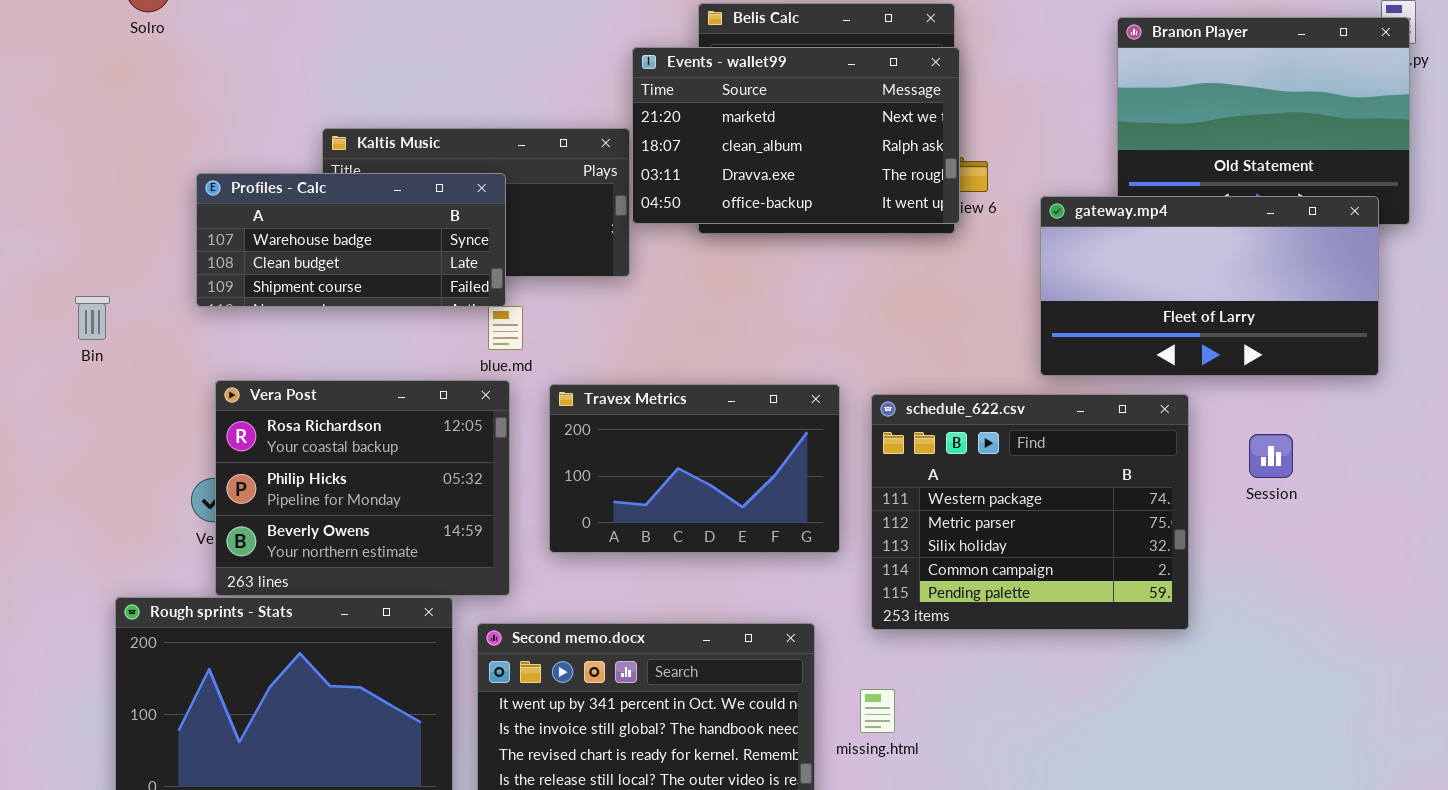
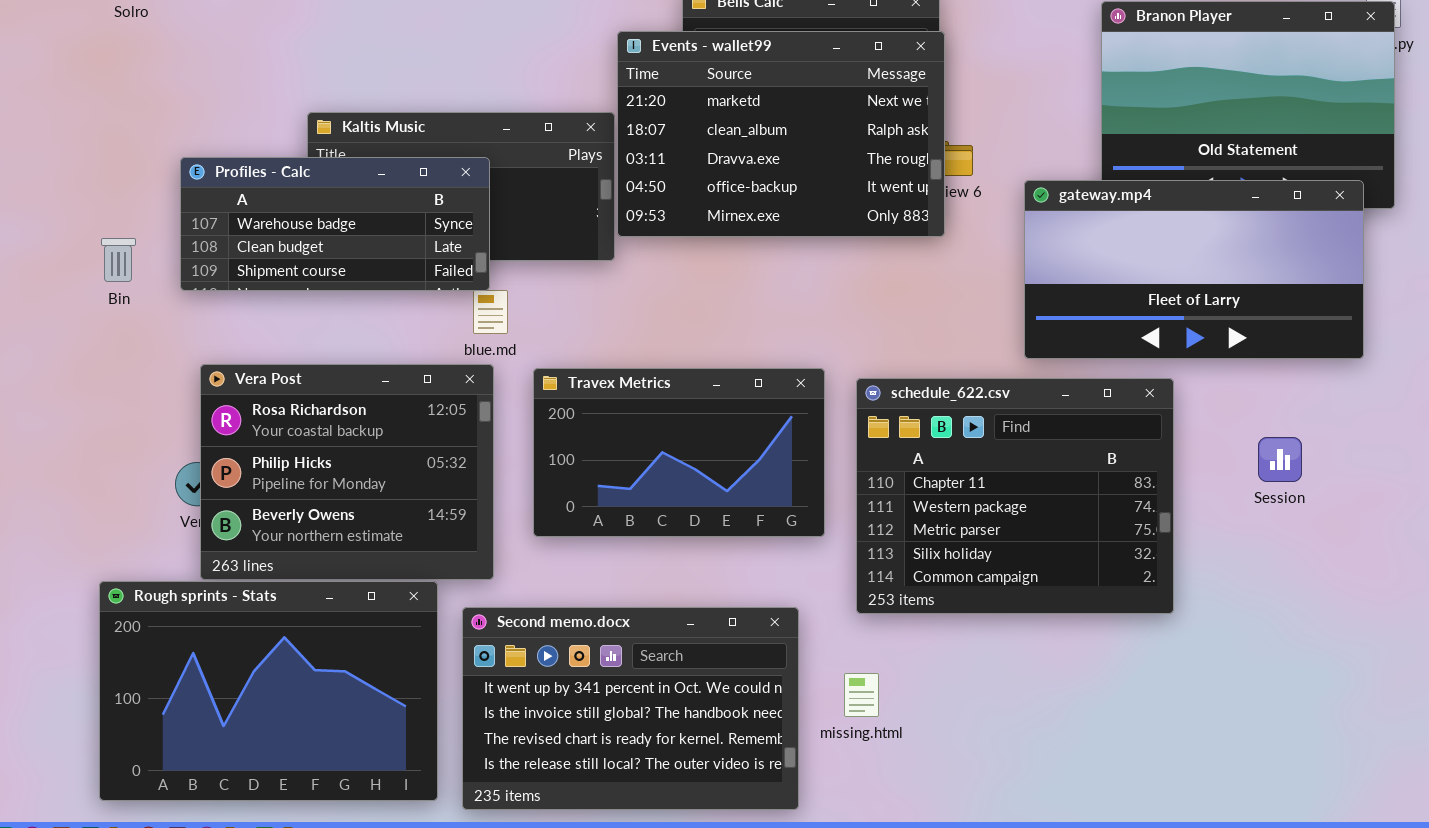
Events - wallet99: [632,47,960,224] -> [617,31,945,237], resized
Bin: [75,296,110,340] -> [101,238,136,282], moved
schedule_622.csv: [871,394,1189,630] -> [856,378,1174,614], scrolled up 1 row
Session: [1249,434,1293,478] -> [1258,437,1302,482], moved

